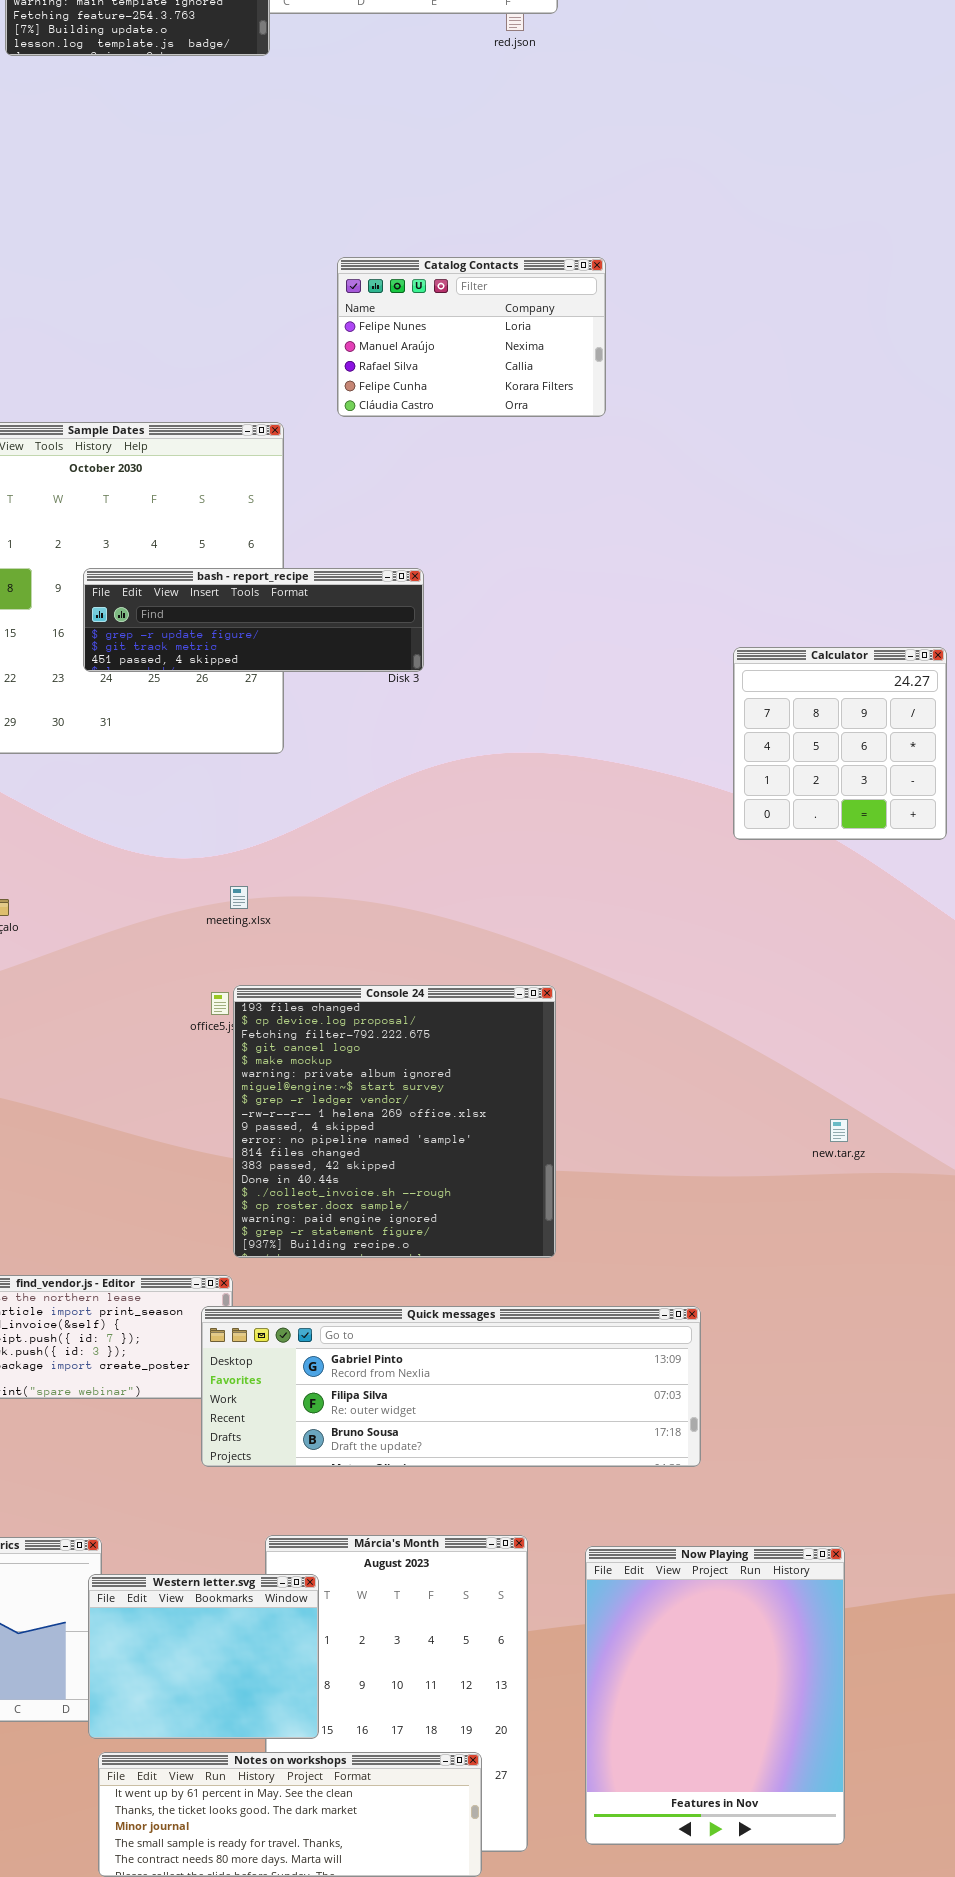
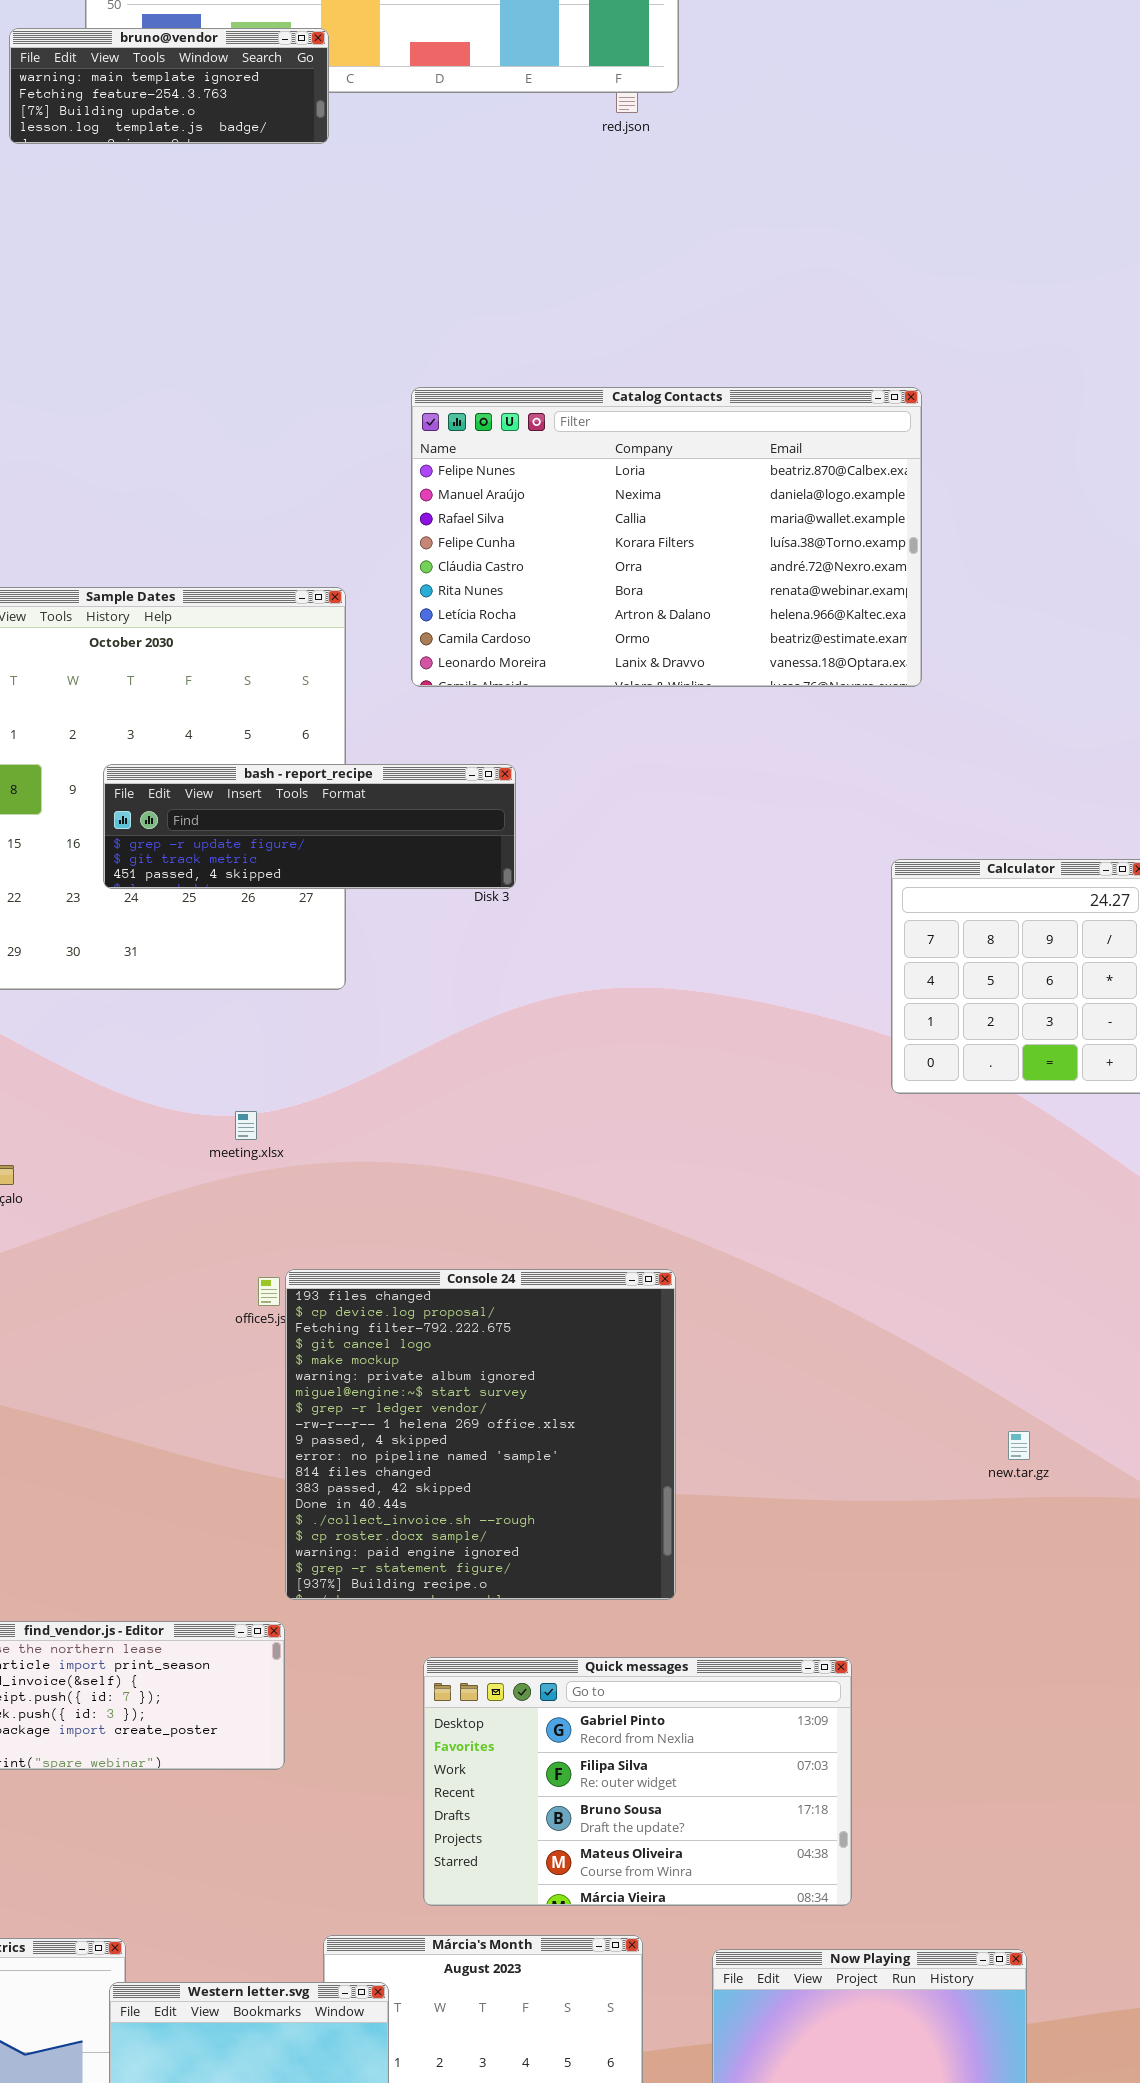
Catalog Contacts: [337,257,606,417] -> [411,387,922,687], resized
meeting.xlsx: [230,886,248,909] -> [235,1111,257,1140], moved
Quick messages: [201,1306,701,1467] -> [423,1657,852,1906], resized

